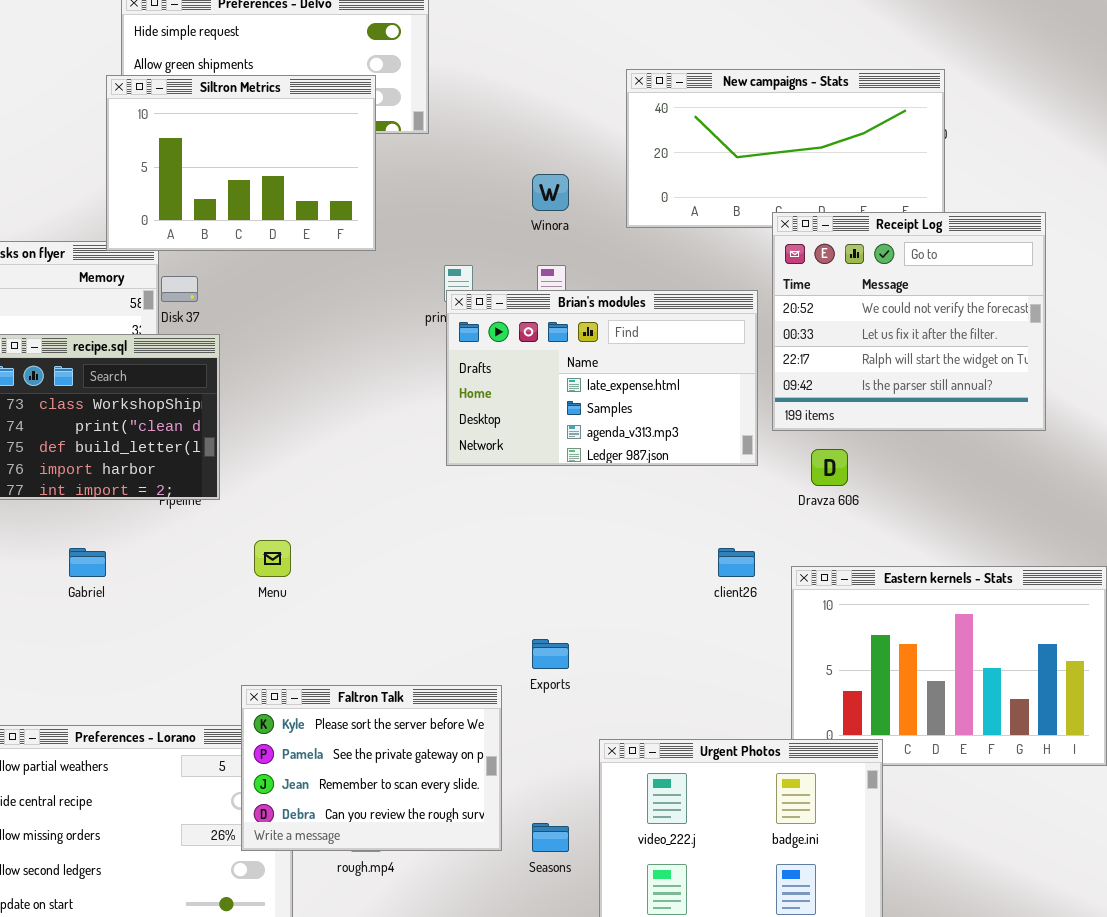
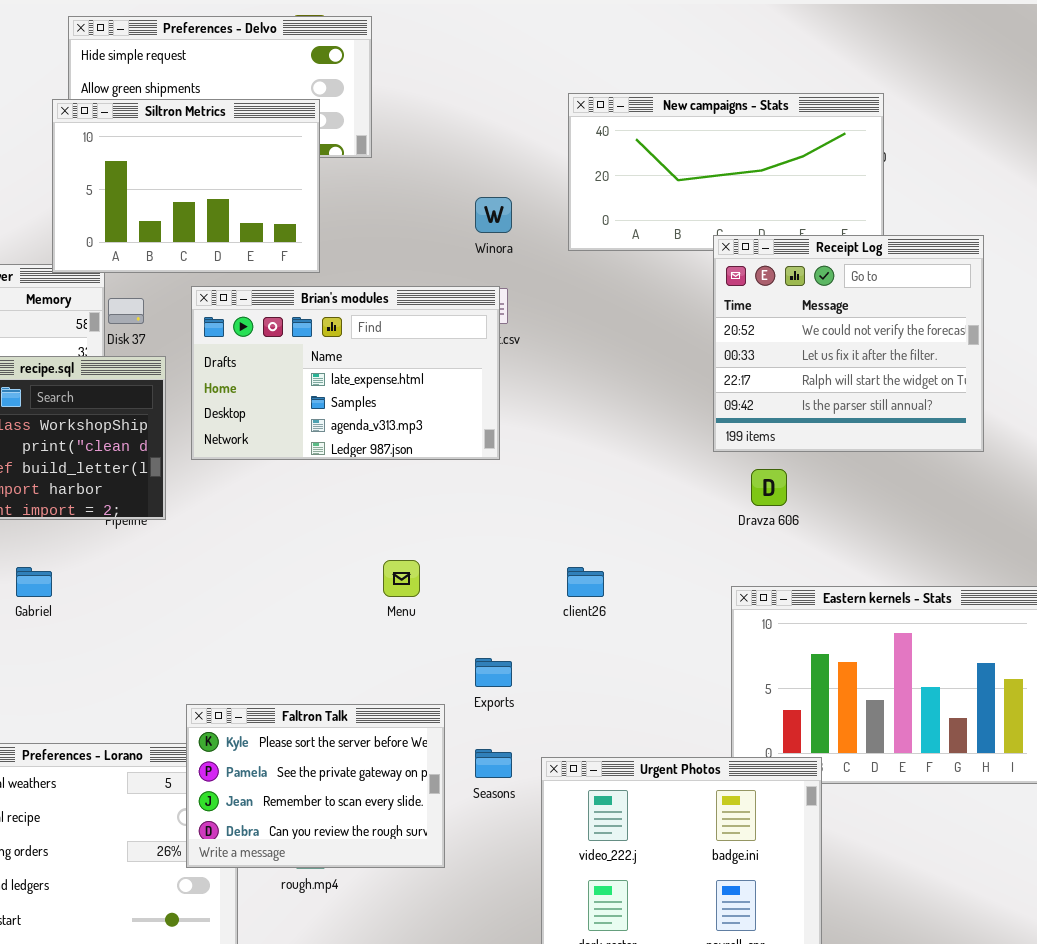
Brian's modules: [446,290,758,466] -> [191,286,500,460], moved
Menu: [254,540,291,577] -> [383,560,420,597], moved
client26: [718,548,755,577] -> [567,567,604,597], moved
Seasons: [532,823,569,852] -> [475,749,512,778], moved

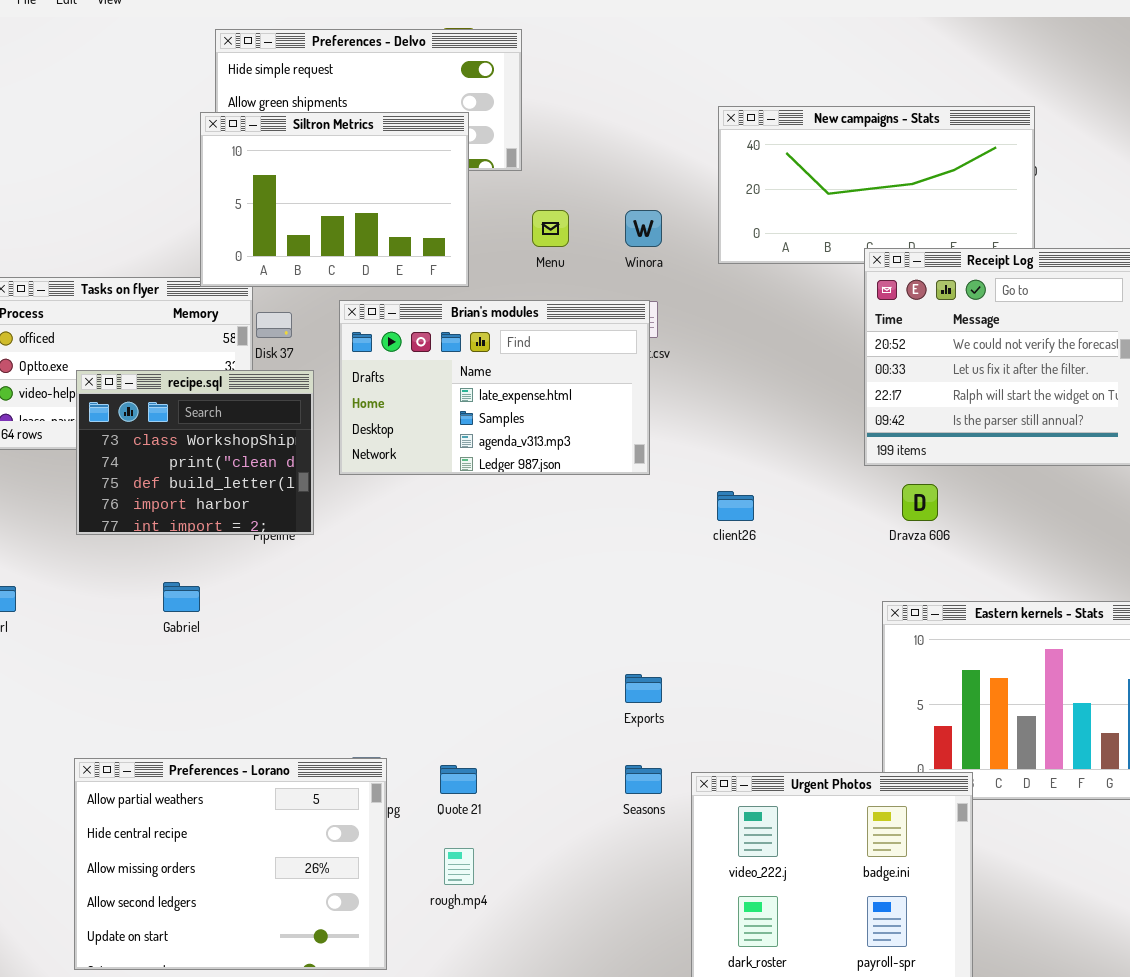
Menu: [383,560,420,597] -> [532,210,569,247], moved
client26: [567,567,604,597] -> [717,491,754,521], moved
Faltron Talk: [186,704,445,868] -> none, closed

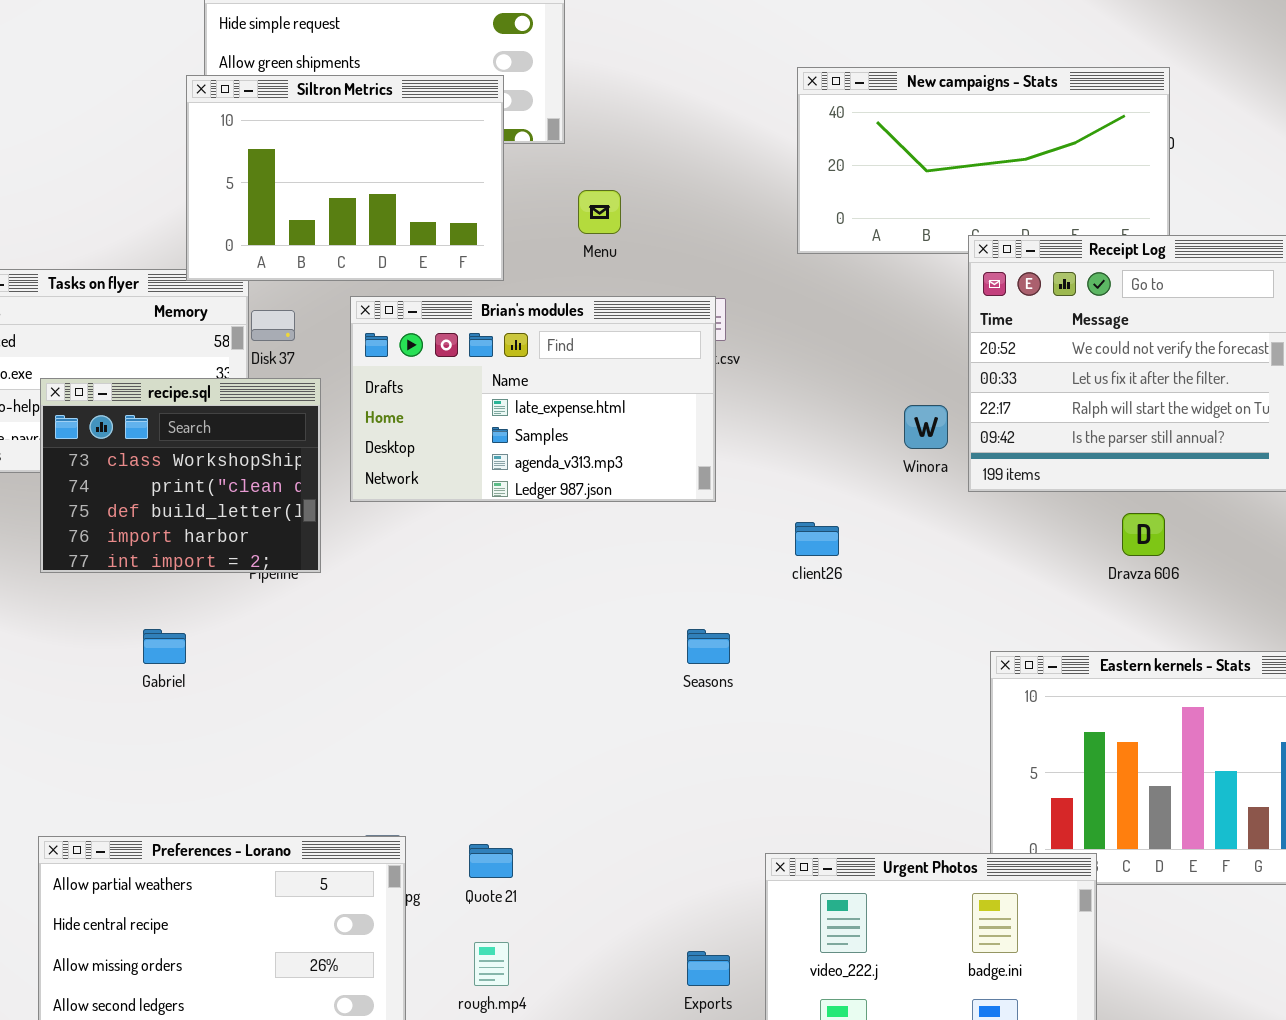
Winora: [625,210,662,247] -> [904,405,948,449], moved
Dravza 606: [902,484,938,521] -> [1122,513,1165,556], moved
Exports: [625,674,662,703] -> [687,951,730,986], moved
Seasons: [625,765,662,794] -> [687,629,730,664], moved

